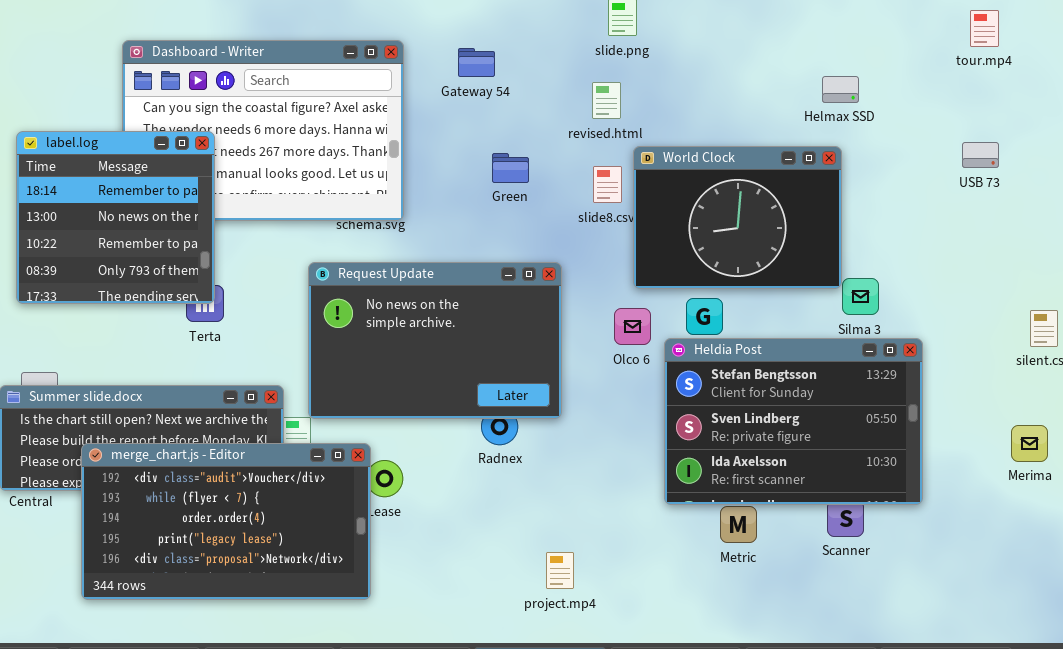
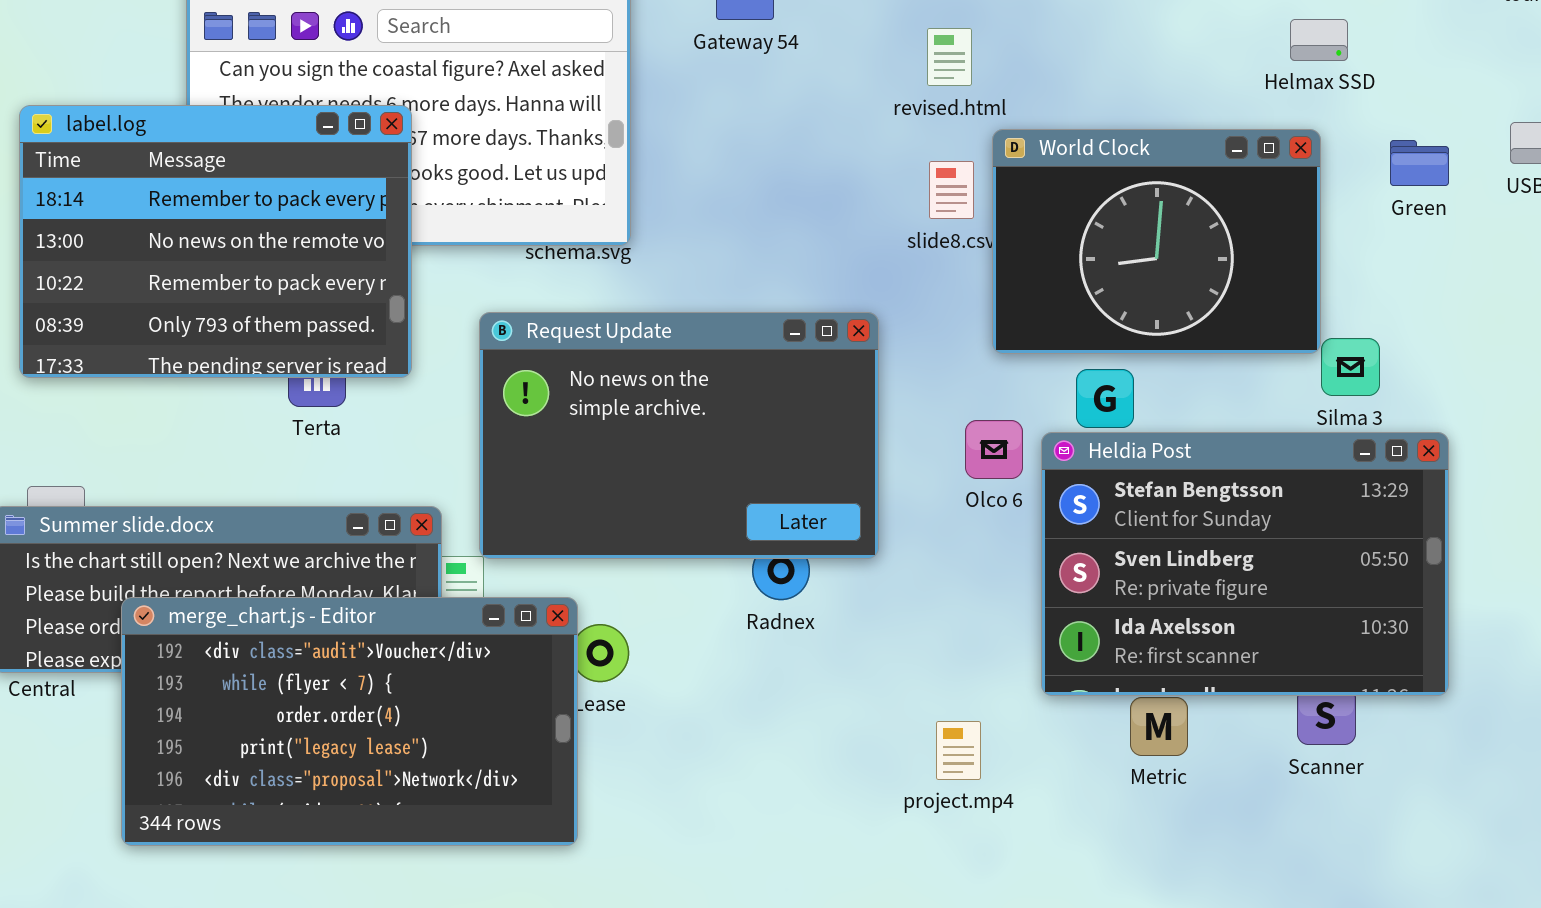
label.log: [16,131,215,304] -> [19,105,412,378], resized
Green: [492,153,529,183] -> [1390,140,1449,186], moved
Olco 6: [614,308,651,345] -> [965,420,1023,479], moved
project.mp4: [546,552,574,589] -> [936,721,981,780], moved

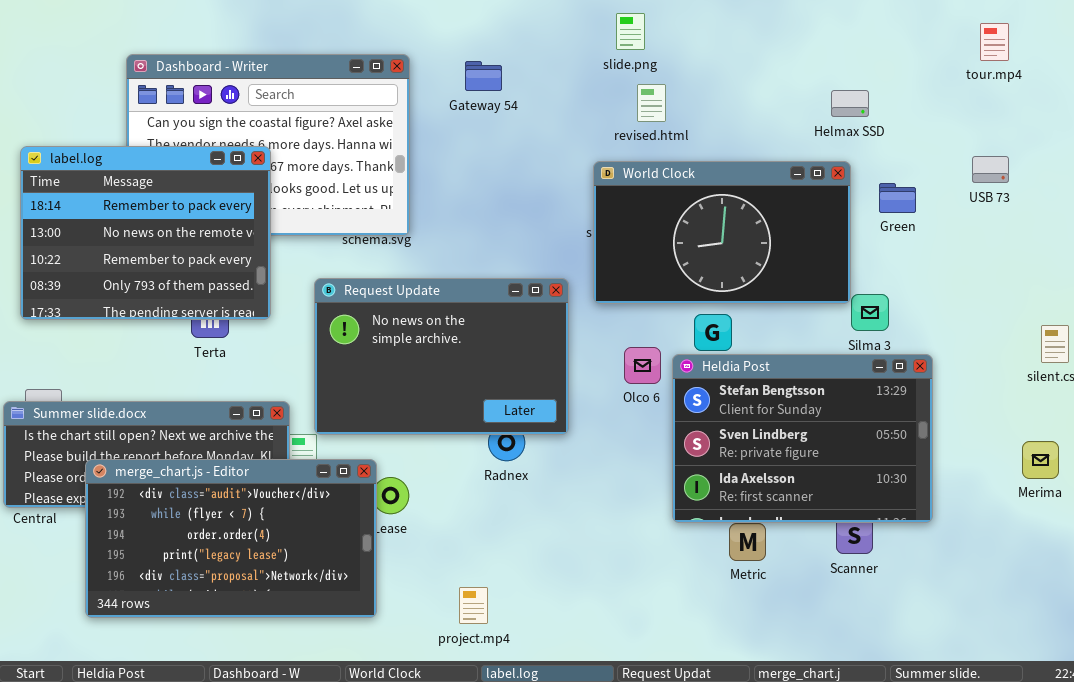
revised.html: [927,28,972,86] -> [637,84,666,122], moved
World Clock: [992,129,1321,354] -> [593,161,851,304], resized
Green: [1390,140,1449,186] -> [879,183,916,213], moved
project.mp4: [936,721,981,780] -> [459,587,488,624], moved

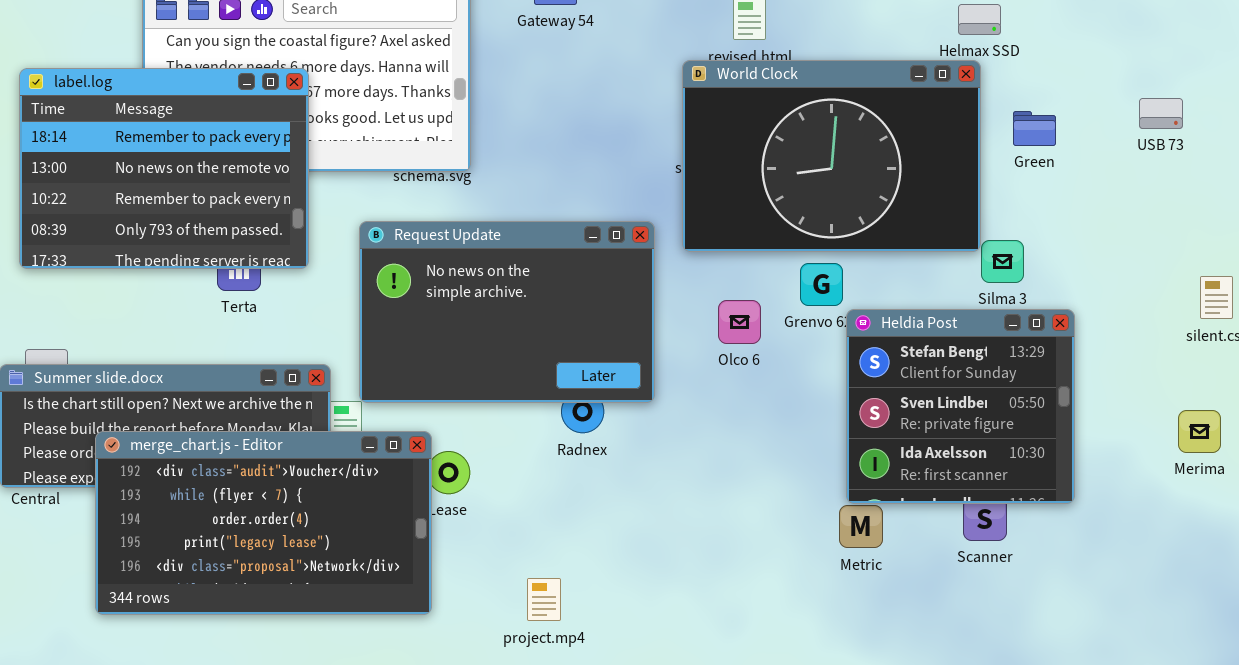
USB 73: [972,156,1009,183] -> [1139,98,1183,129], moved
World Clock: [593,161,851,304] -> [682,60,981,252], resized
Heldia Post: [672,354,933,523] -> [846,309,1075,504], resized

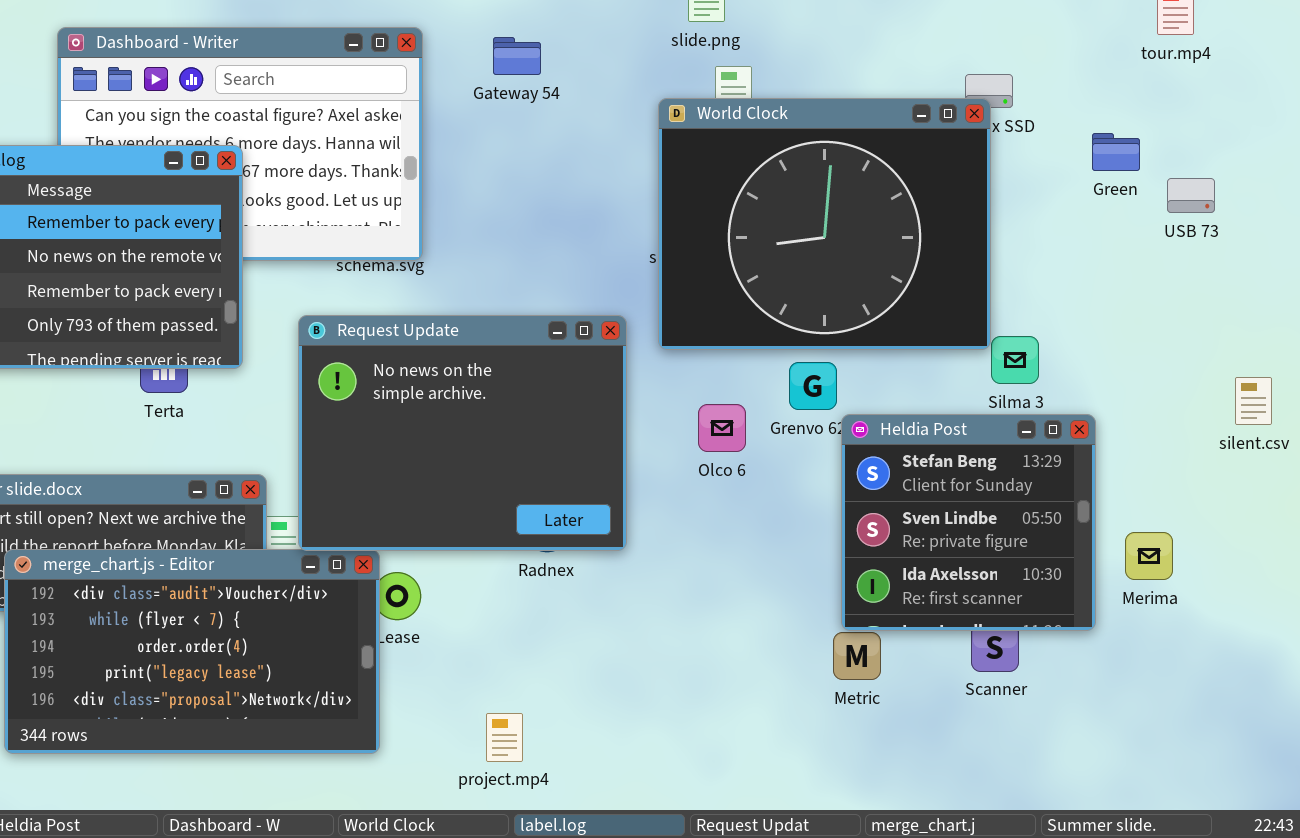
World Clock: [682,60,981,252] -> [658,98,991,350], resized
Green: [1013,111,1056,146] -> [1092,133,1140,171], moved
Request Update: [359,221,655,403] -> [298,315,627,551], resized
Merima: [1178,410,1221,453] -> [1125,532,1173,580], moved

